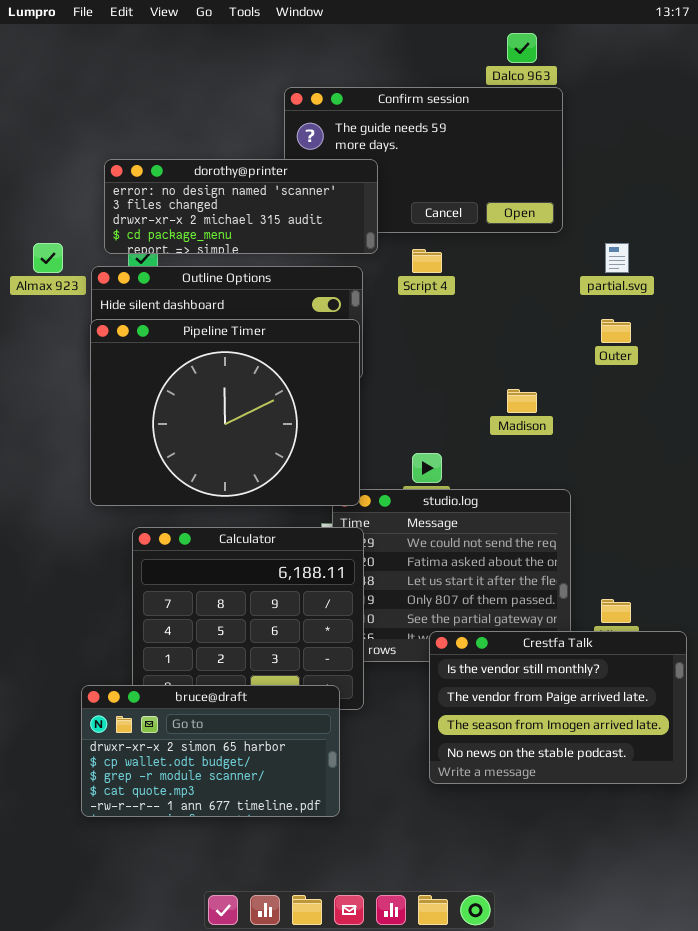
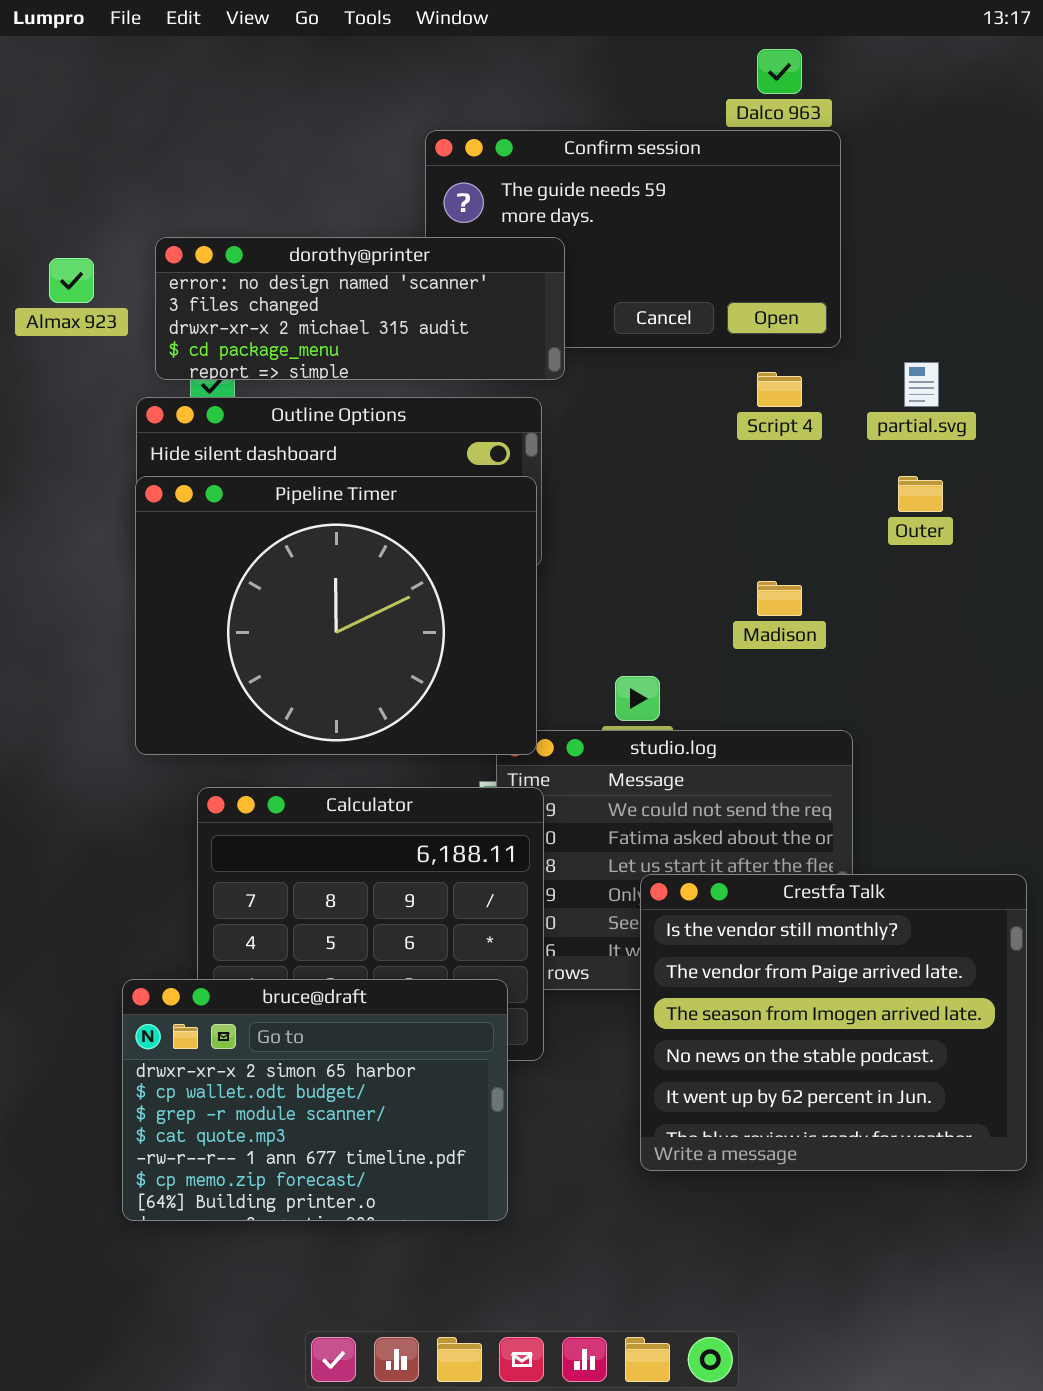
Almax 923: [33,243,63,273] -> [49,258,94,303], moved
Script 4: [412,249,442,273] -> [757,372,802,407], moved
Crestfa Talk: [429,631,687,784] -> [640,874,1027,1171], resized
bruce@draft: [81,685,340,817] -> [122,979,508,1221], resized

